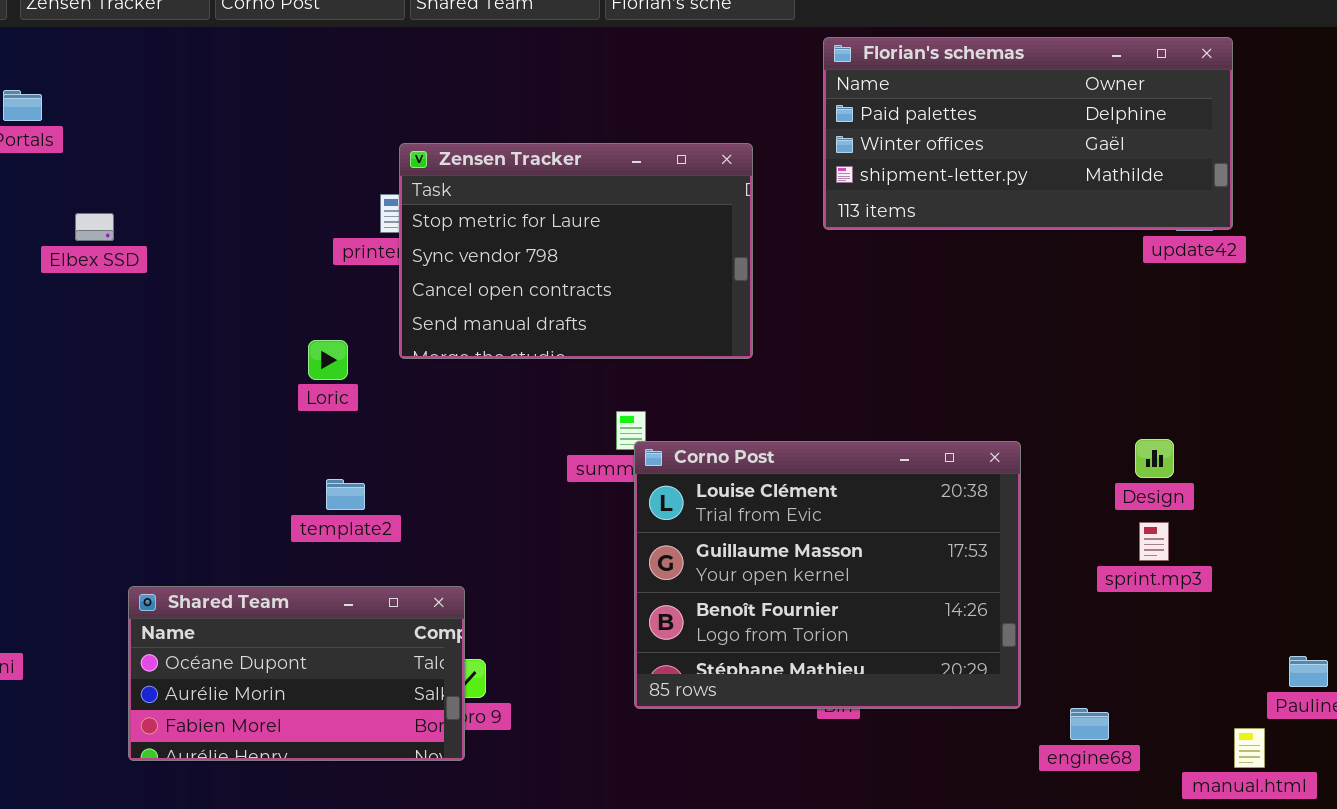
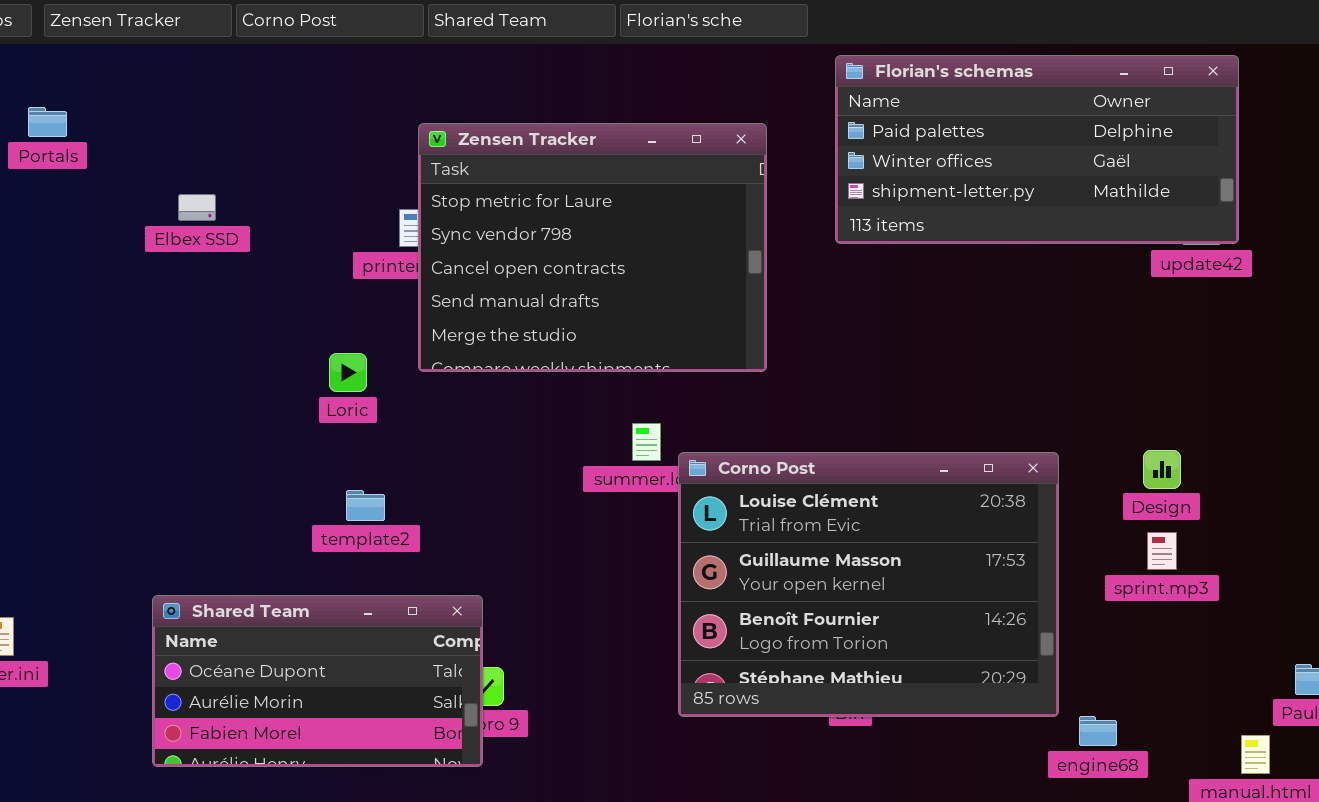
Zensen Tracker: [399,143,753,359] -> [418,123,767,372], resized
Elbex SSD: [75,213,114,241] -> [178,194,216,221], moved
Corno Post: [634,441,1021,709] -> [678,452,1059,717], moved

